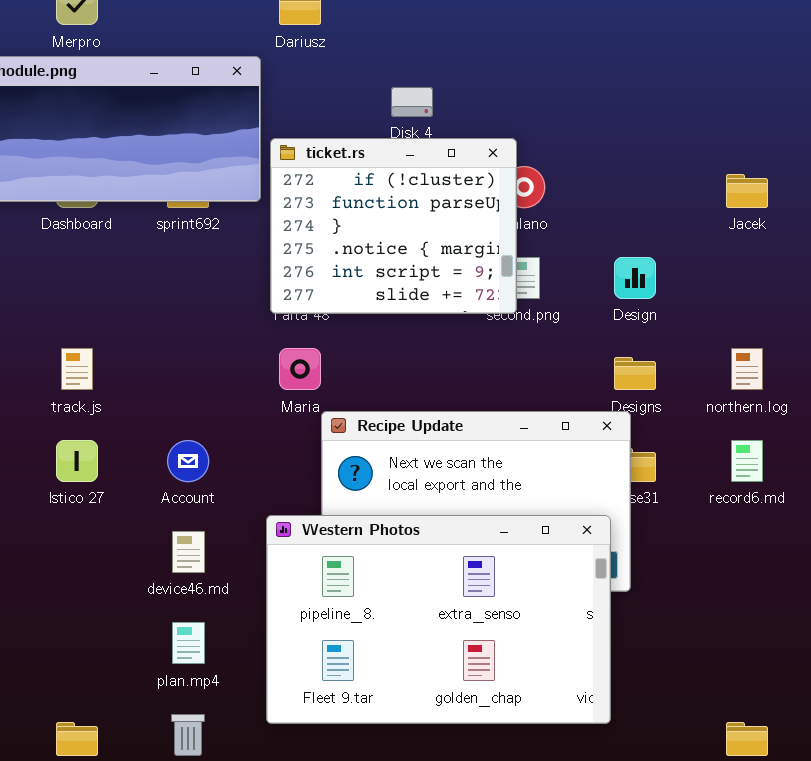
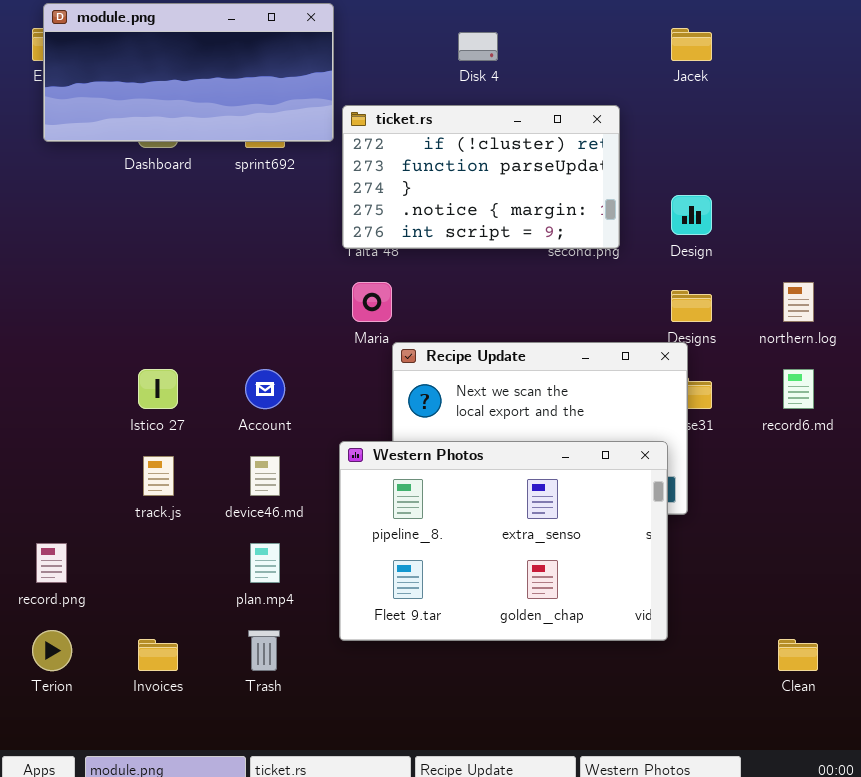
ticket.rs: [270,138,517,314] -> [342,105,620,249], resized
Jacek: [726,174,768,208] -> [671,28,712,61], moved
track.js: [61,348,93,390] -> [143,456,174,496], moved

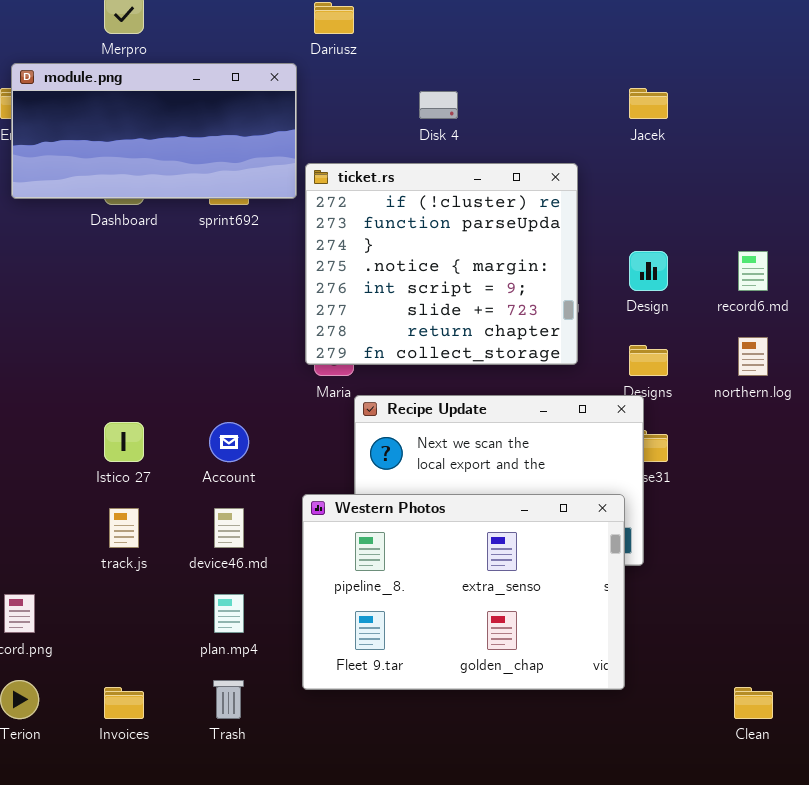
ticket.rs: [342,105,620,249] -> [305,163,578,365], resized
record6.md: [783,369,814,409] -> [738,251,768,291], moved

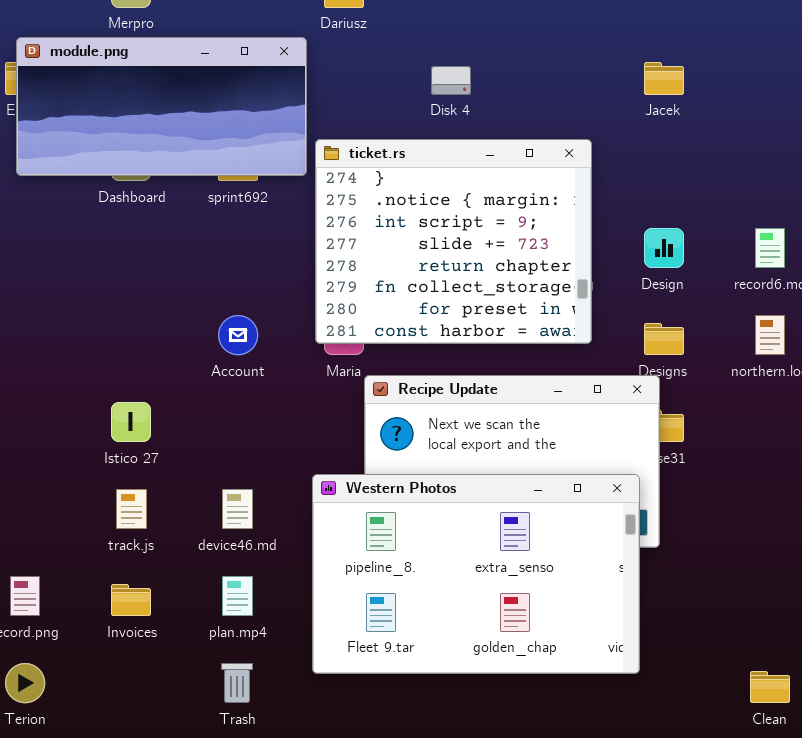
ticket.rs: [305,163,578,365] -> [315,139,592,344], scrolled down 2 rows
Account: [209,422,249,462] -> [218,315,258,355], moved
Invoices: [104,687,144,719] -> [111,584,151,616], moved

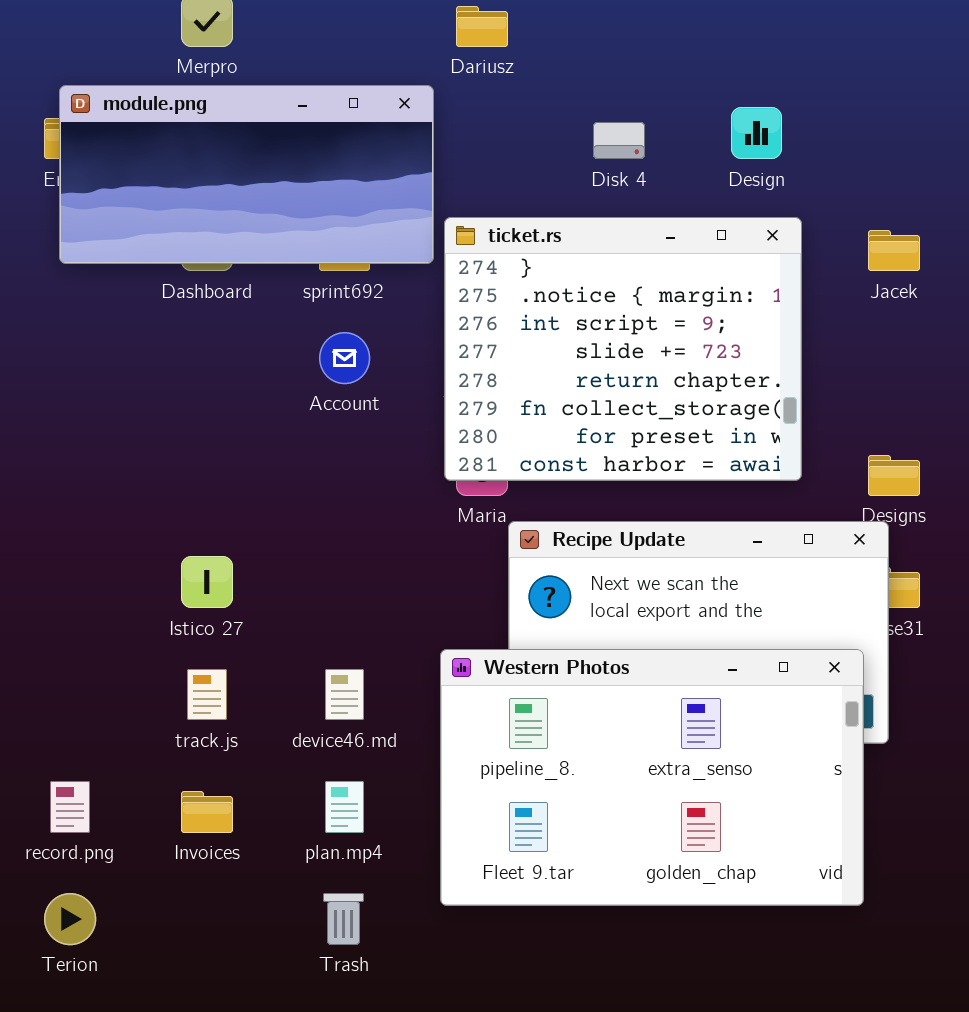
Jacek: [644,62,684,95] -> [868,230,920,271], moved
Design: [644,228,684,268] -> [731,107,782,159], moved
Account: [218,315,258,355] -> [319,332,370,384], moved

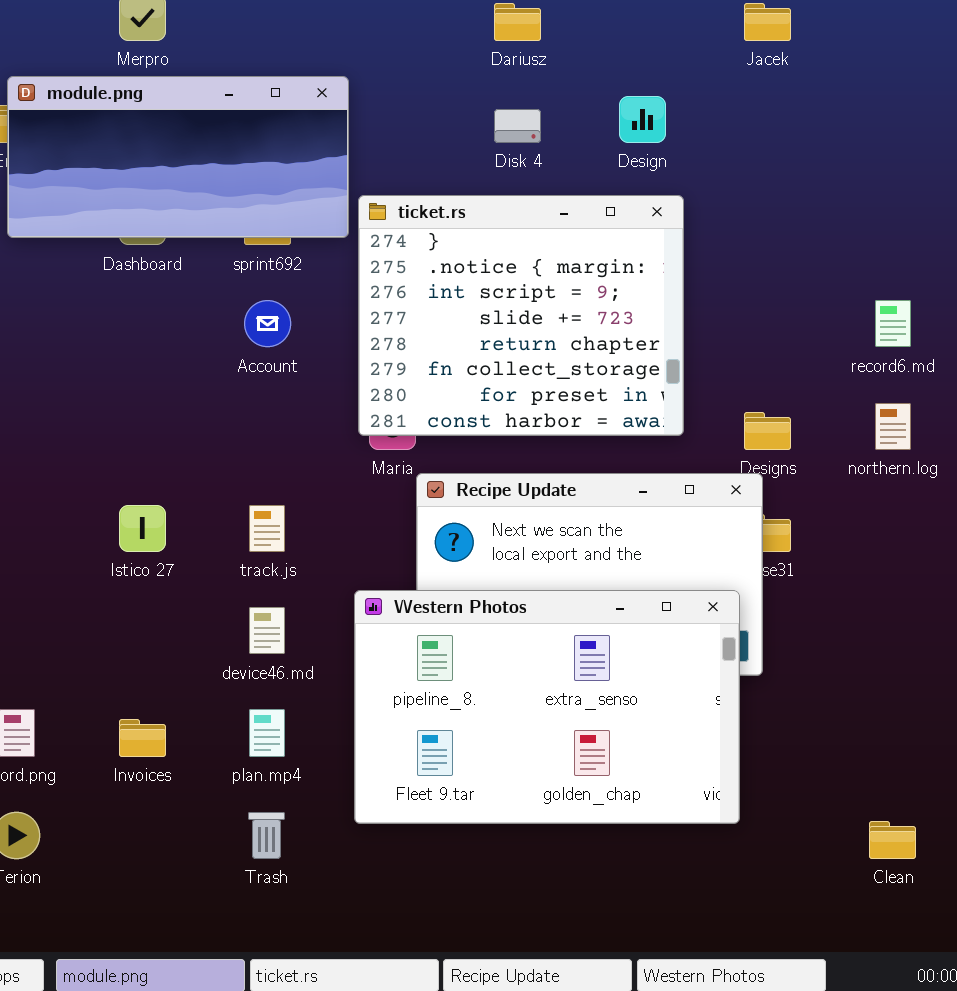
Dariusz: [456,6,508,47] -> [494,3,541,41], moved
Jacek: [868,230,920,271] -> [744,3,791,41], moved
track.js: [187,669,227,720] -> [249,505,285,552], moved

